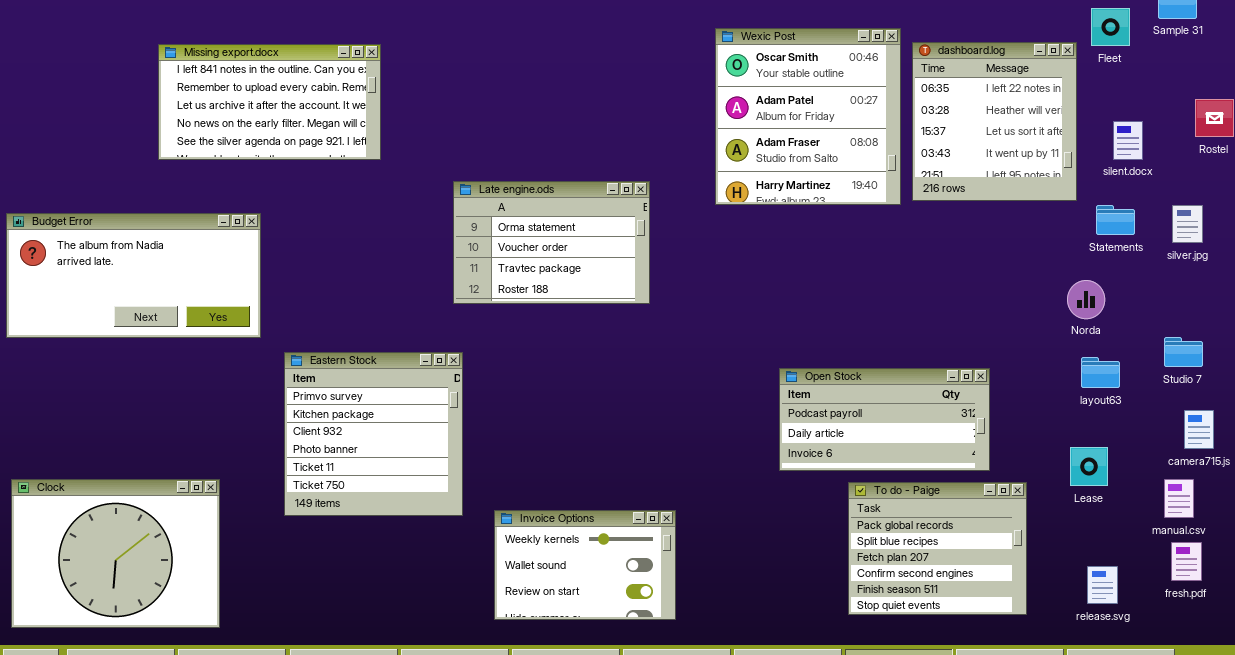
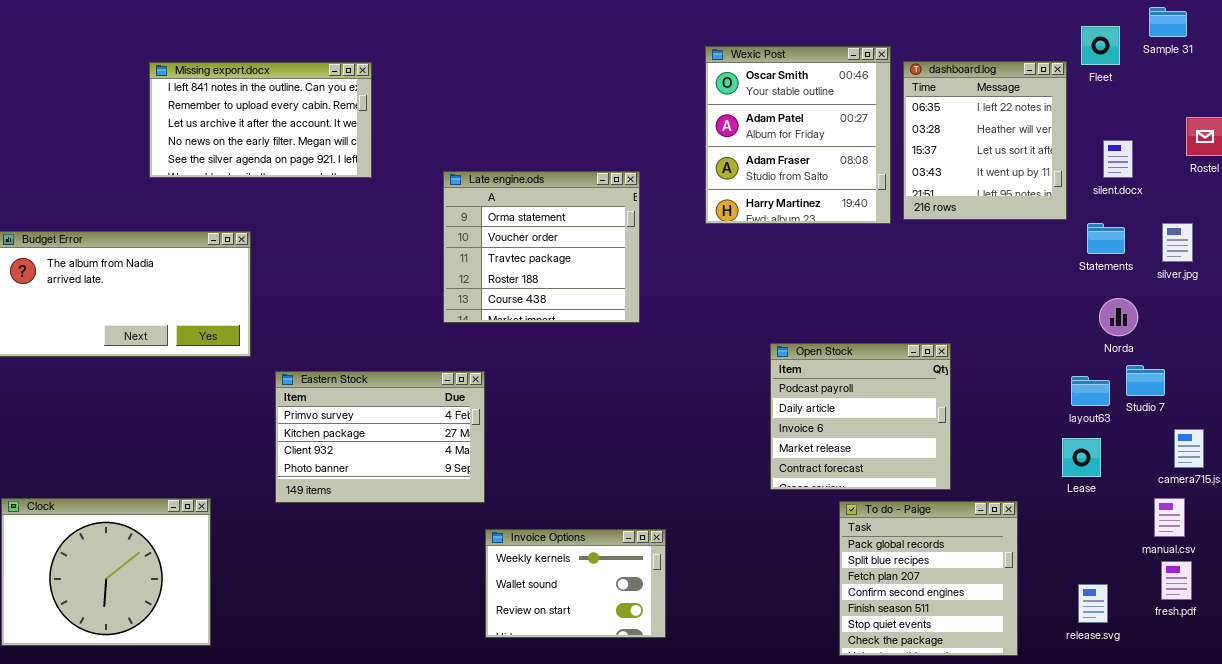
Late engine.ods: [453,181,650,304] -> [443,171,640,323], resized
Norda: [1067,280,1105,319] -> [1099,298,1138,336], moved
Studio 7: [1164,337,1203,367] -> [1126,365,1165,396], moved
Eastern Stock: [284,352,463,516] -> [275,371,485,503], resized
Open Stock: [779,368,990,471] -> [770,343,951,490], resized
Lease: [1070,447,1108,486] -> [1062,438,1101,477], moved
To do - Paige: [848,482,1027,615] -> [839,501,1018,656], resized

